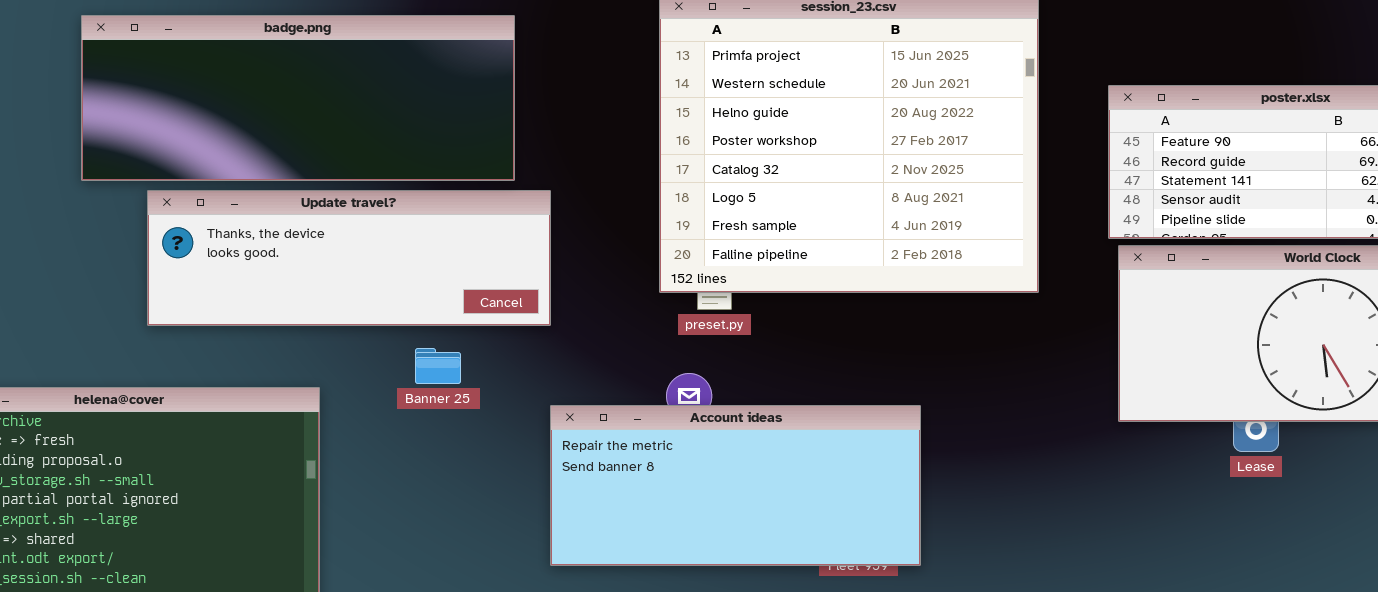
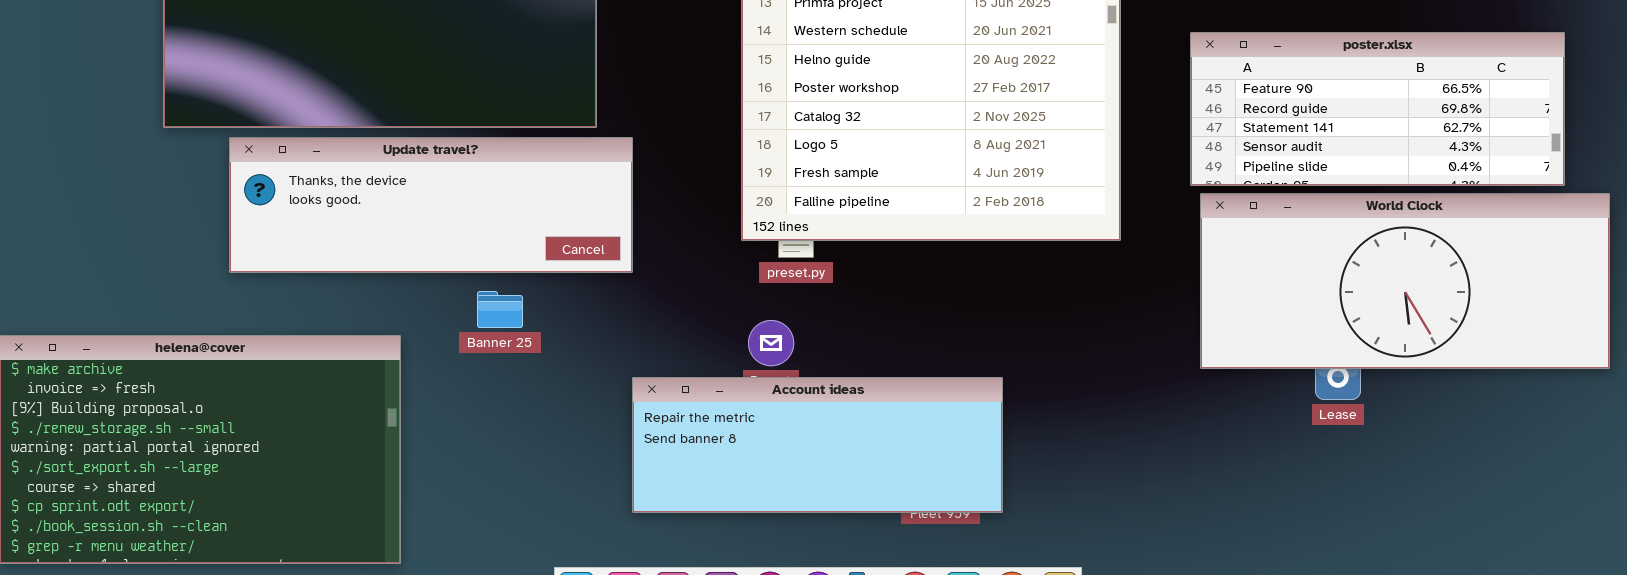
Banner 25: [415,348,461,384] -> [477,291,523,328], moved
Account ideas: [550,405,921,566] -> [632,377,1003,513], resized

